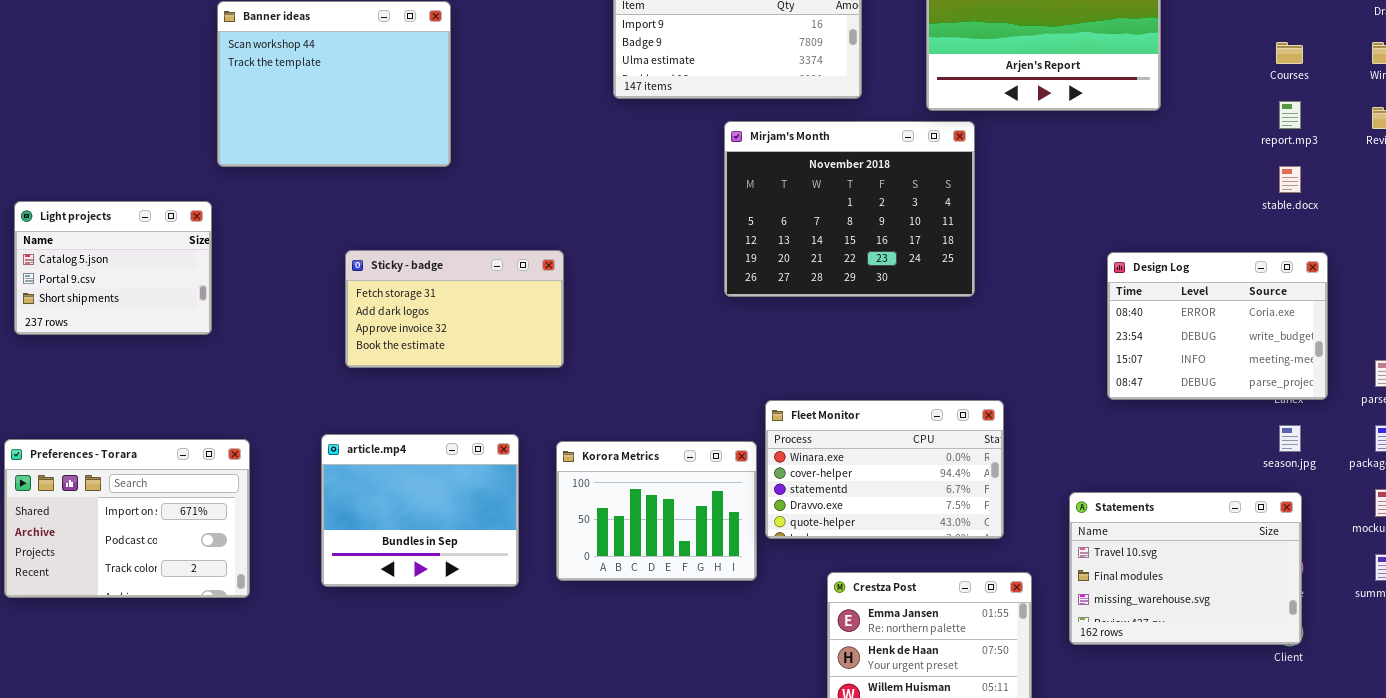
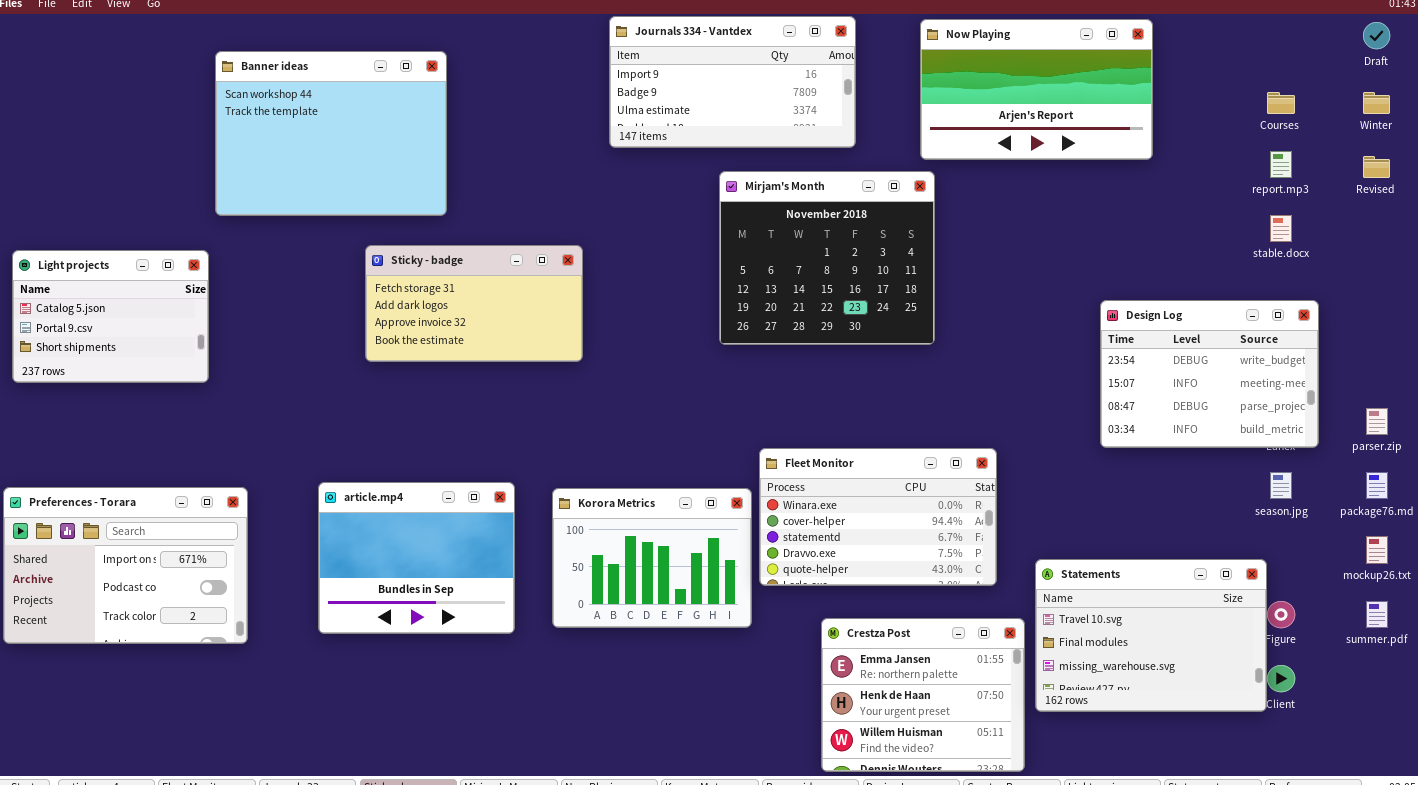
Mirjam's Month: [724,121,975,297] -> [719,171,935,345], resized
Sticky - badge: [345,250,564,368] -> [365,245,583,362], moved
Design Log: [1107,252,1328,400] -> [1100,300,1319,448], scrolled down 1 row
Statements: [1069,492,1302,645] -> [1035,559,1267,712], moved

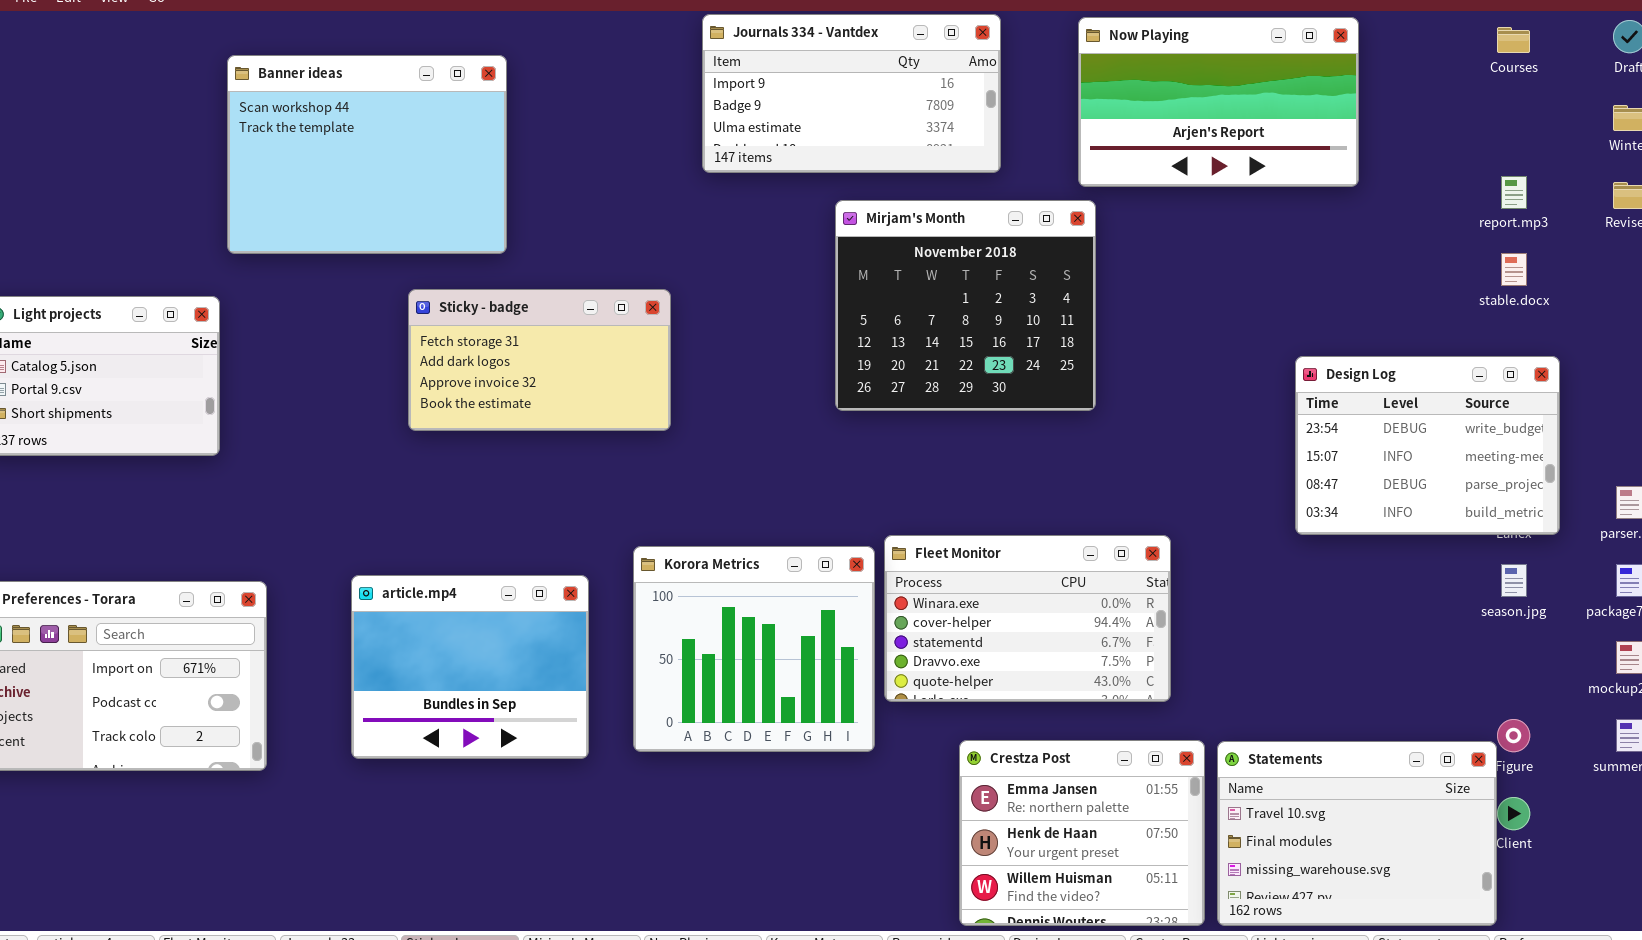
Courses: [1267,92,1295,114] -> [1497,27,1530,53], moved
Korora Metrics: [552,488,752,628] -> [633,546,875,752], resized
Statements: [1035,559,1267,712] -> [1217,741,1497,926], moved

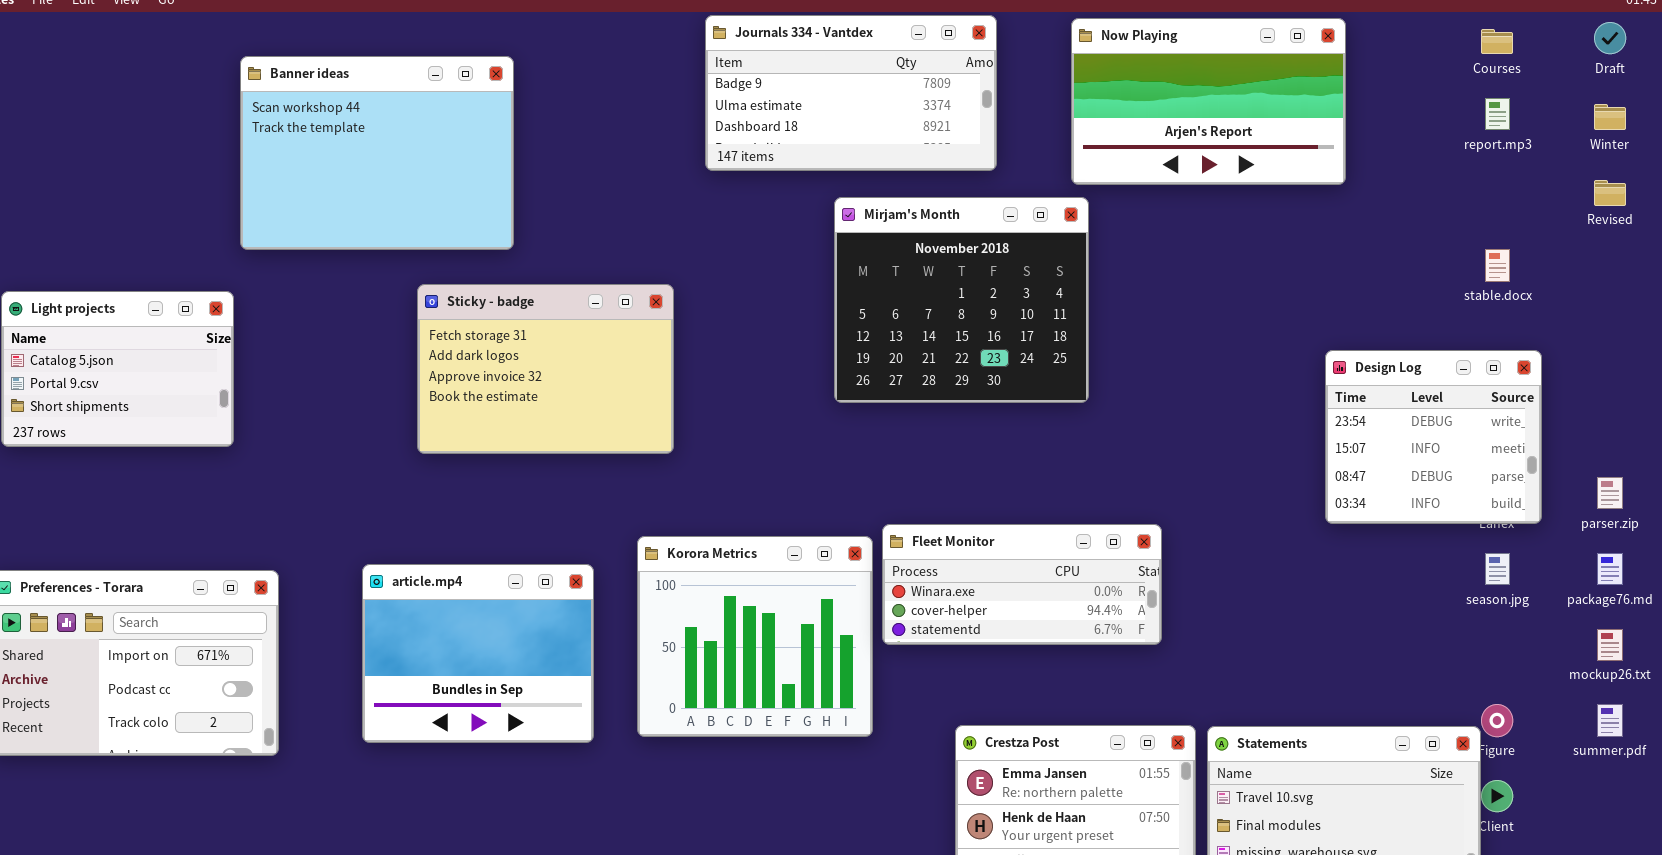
Journals 334 - Vantdex: [702,14,1001,173] -> [705,15,997,171], scrolled down 1 row
report.mp3: [1501,176,1527,209] -> [1485,98,1510,130], moved
Sticky - badge: [408,289,671,431] -> [417,284,674,454], resized
Design Log: [1295,356,1560,535] -> [1325,350,1542,524], resized
Fleet Monitor: [884,535,1171,702] -> [882,524,1162,645], resized

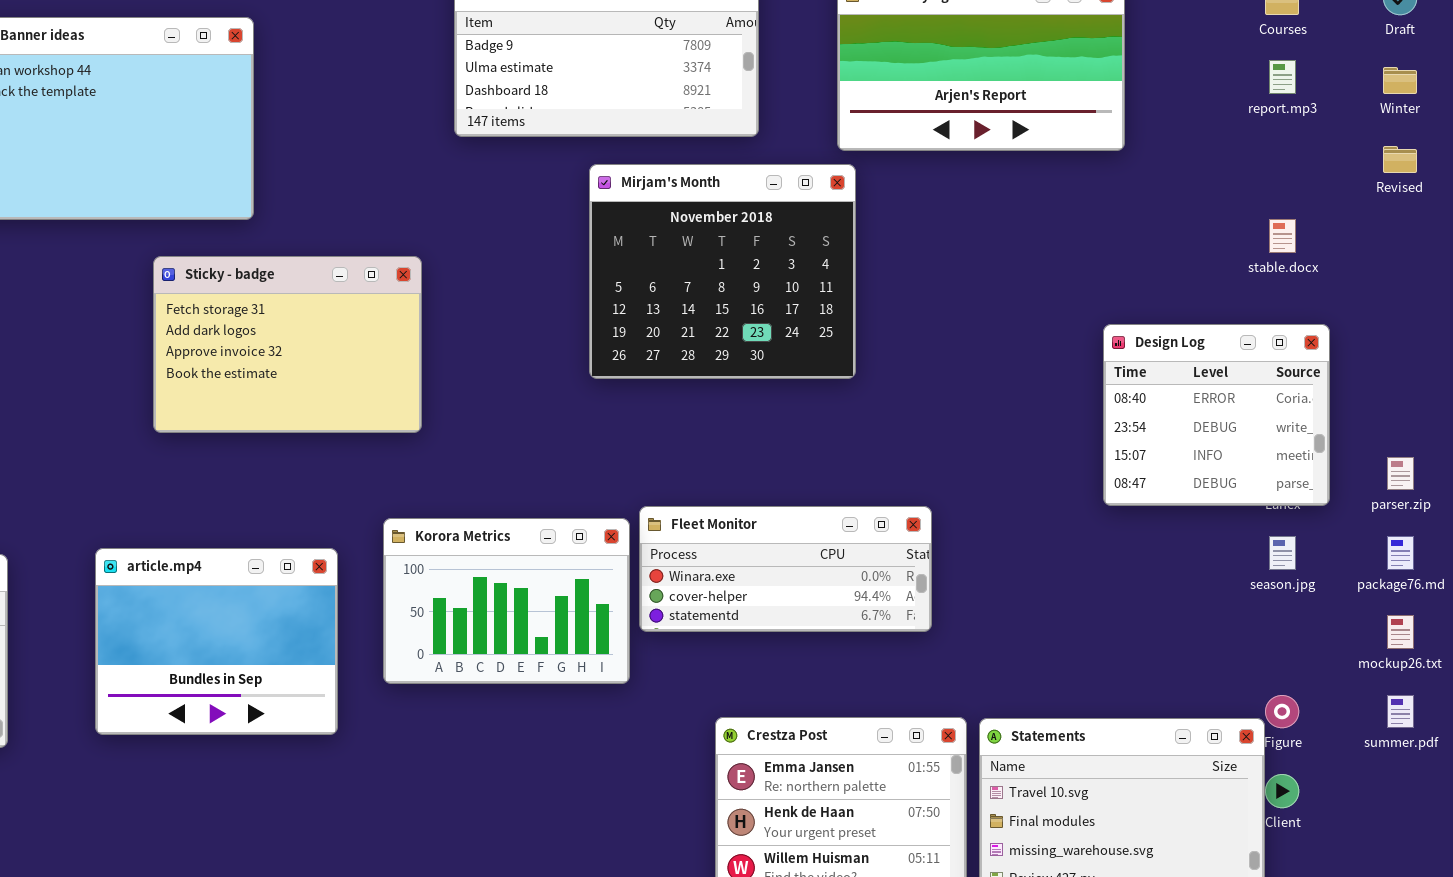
Design Log: [1325,350,1542,524] -> [1103,324,1330,506], scrolled up 1 row
Korora Metrics: [637,536,873,737] -> [383,518,630,684], resized

